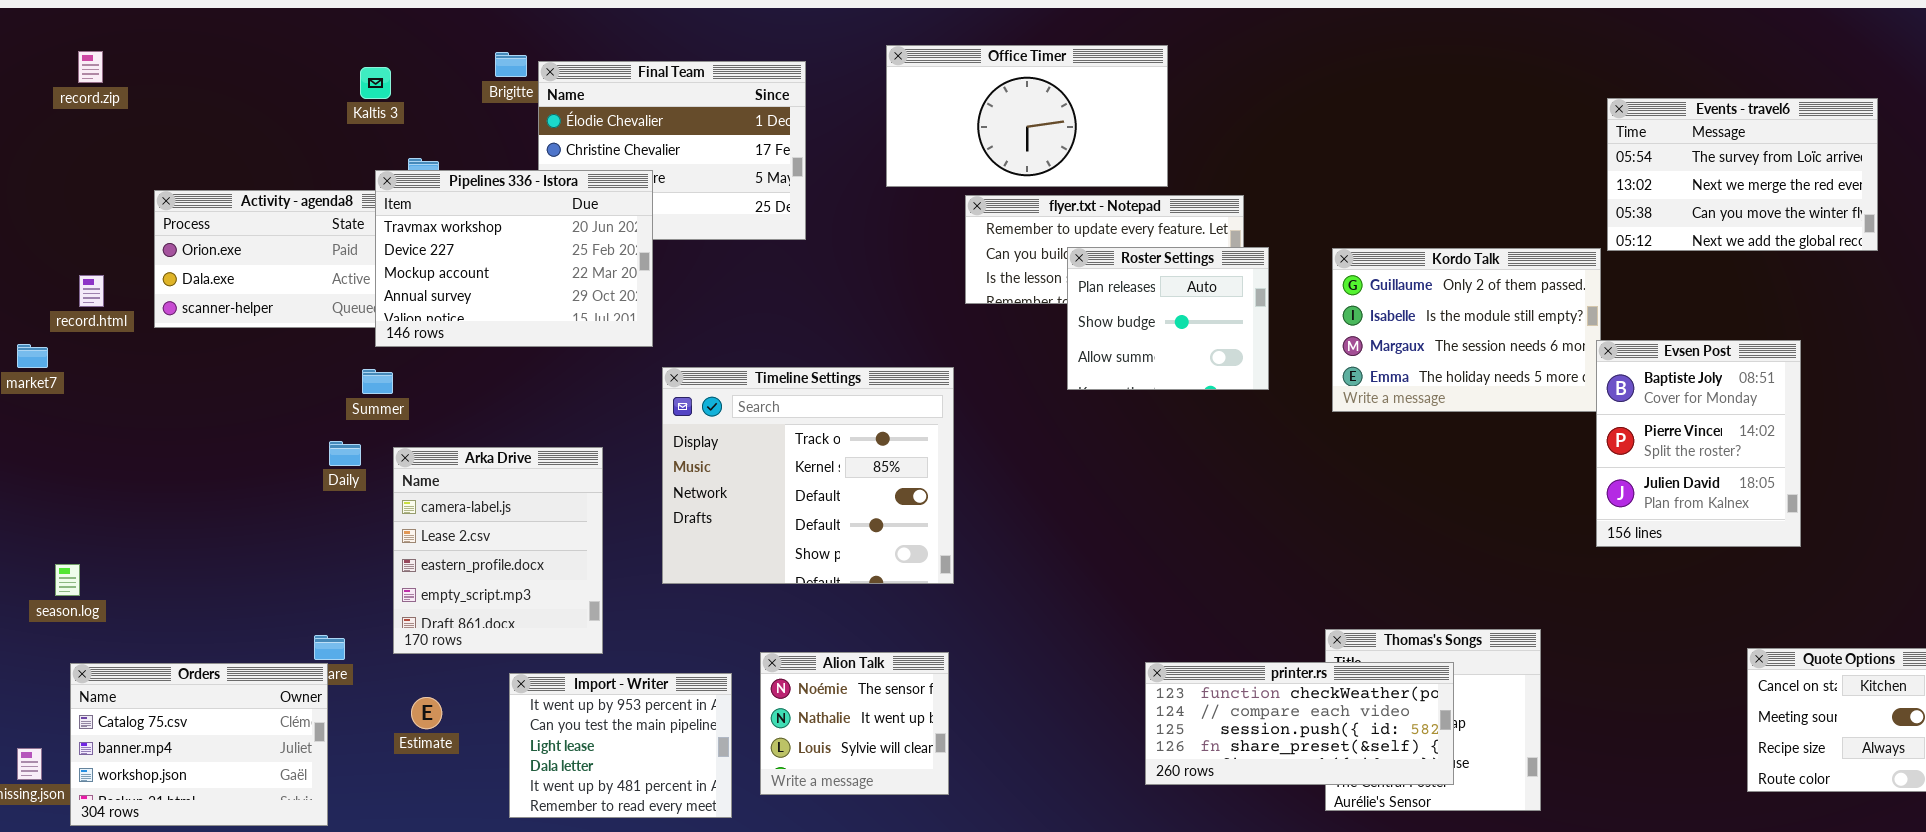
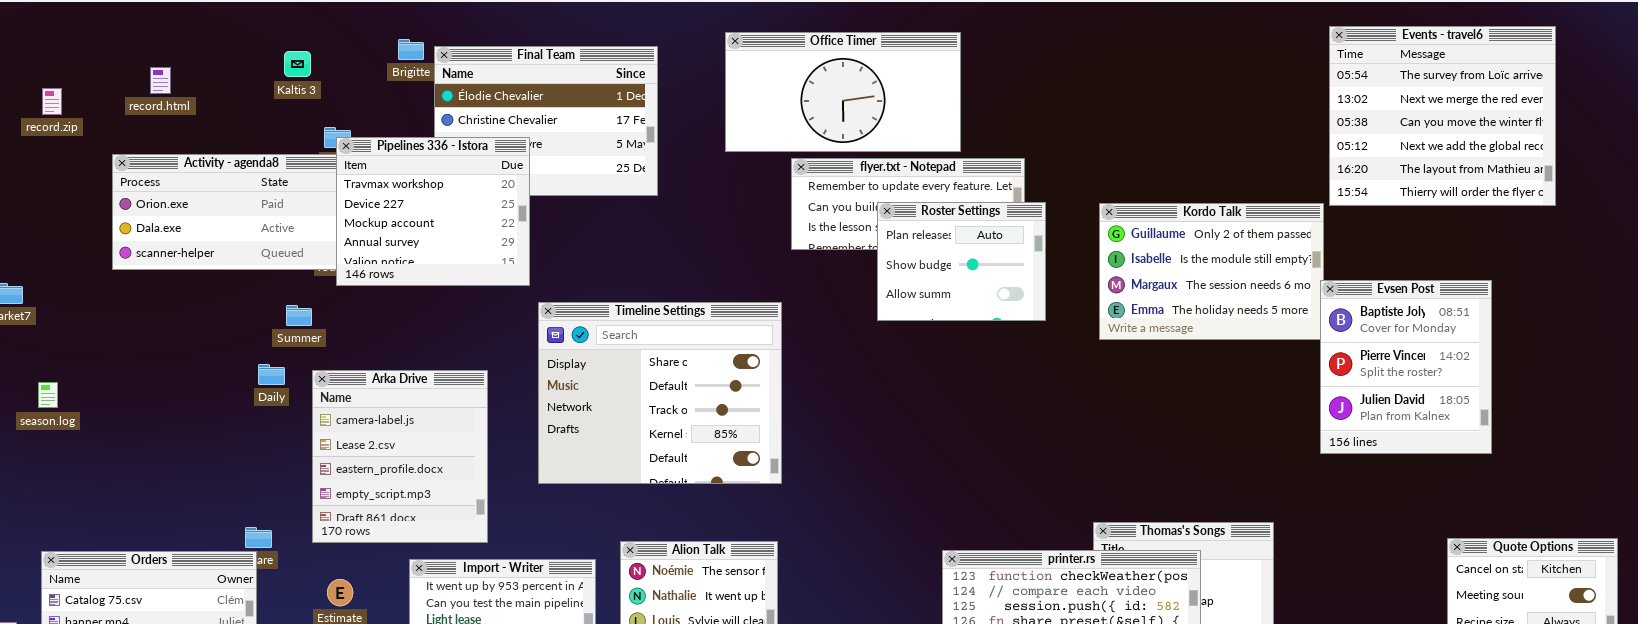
record.zip: [78,51,103,83] -> [42,88,62,115], moved
Events - travel6: [1607,98,1878,251] -> [1329,26,1556,206], resized
Pipelines 336 - Istora: [375,170,653,347] -> [336,137,530,286], resized
record.html: [79,275,104,307] -> [150,67,171,94], moved
Timeline Settings: [662,367,954,584] -> [538,302,782,484], scrolled up 2 rows
season.log: [55,564,80,596] -> [38,382,58,408], moved

